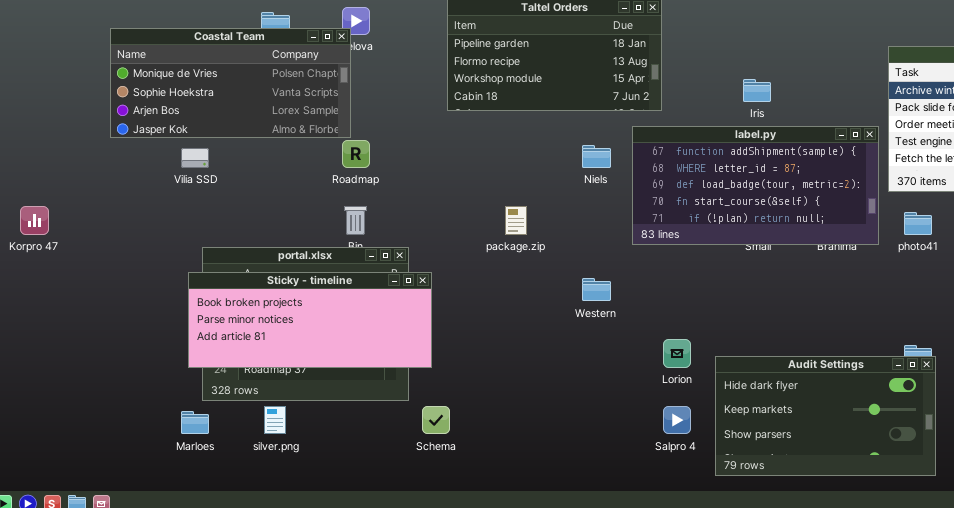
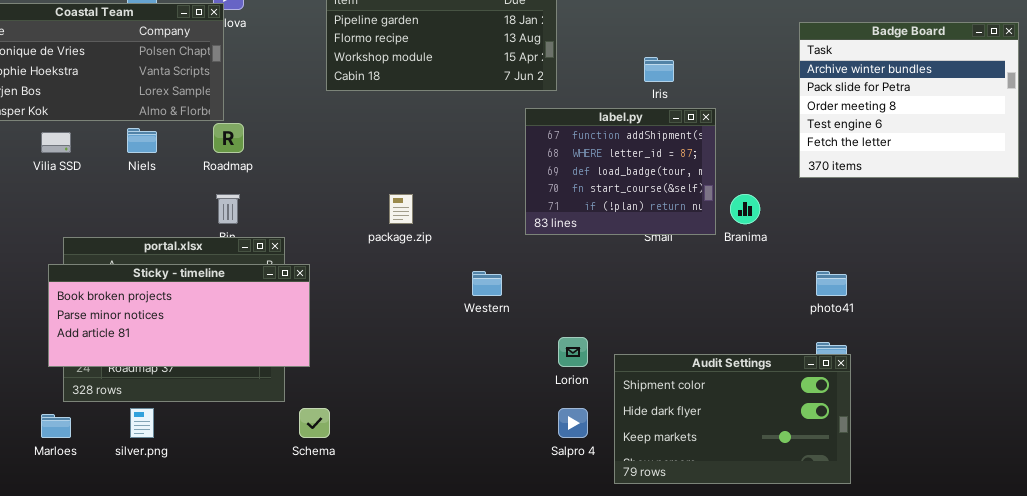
label.py: [632,126,879,245] -> [525,108,716,235], resized
Niels: [582,145,611,168] -> [127,128,157,153], moved
photo41: [904,212,932,235] -> [816,271,847,296], moved
Audit Settings: [715,356,936,476] -> [614,354,851,484], scrolled up 1 row

